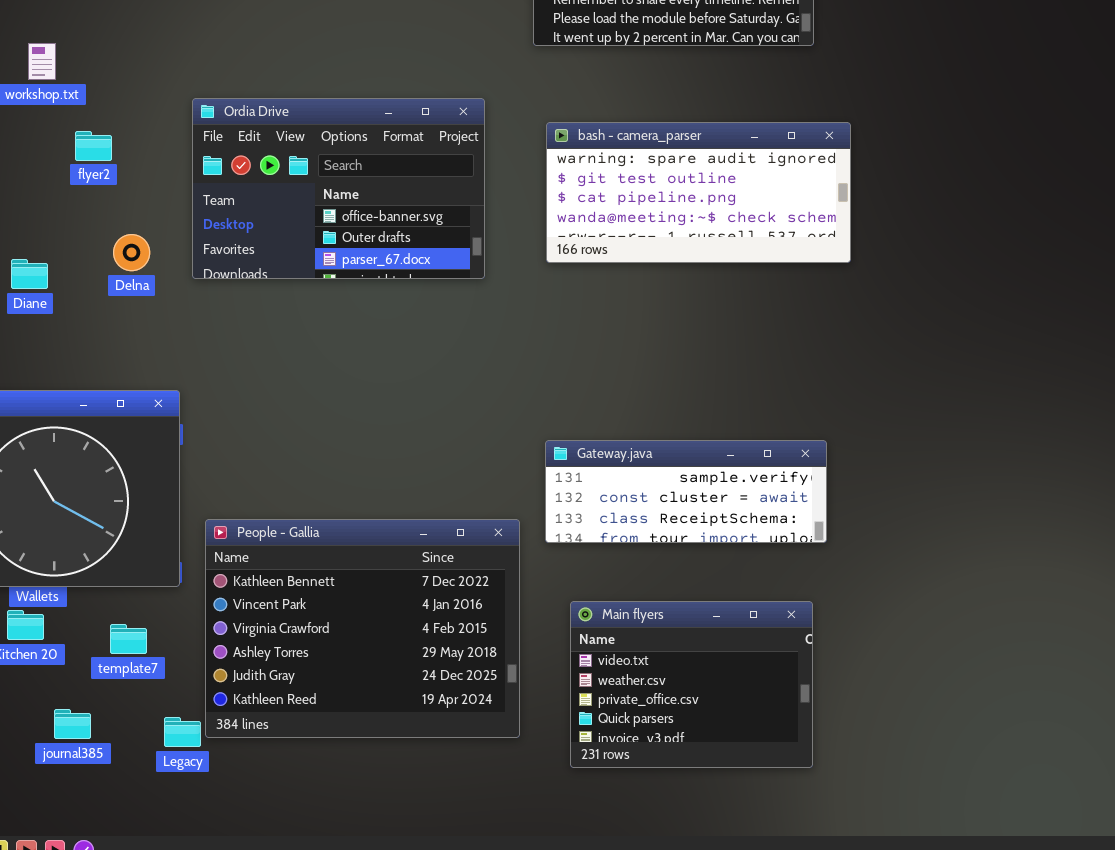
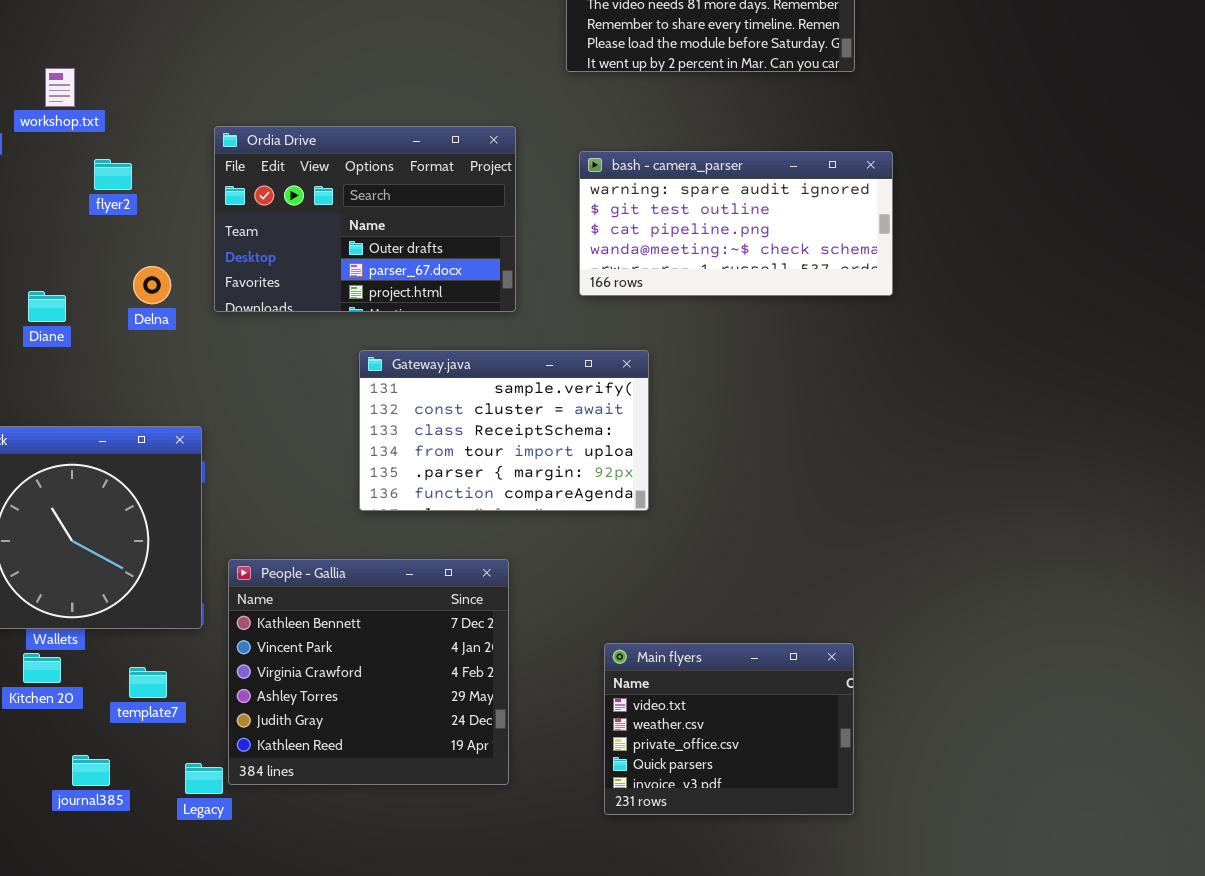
Ordia Drive: [192,98,485,279] -> [214,126,516,312], scrolled down 1 row
Gateway.java: [545,440,827,543] -> [359,350,649,511], moved, resized
People - Gallia: [205,519,520,738] -> [228,559,509,785], resized

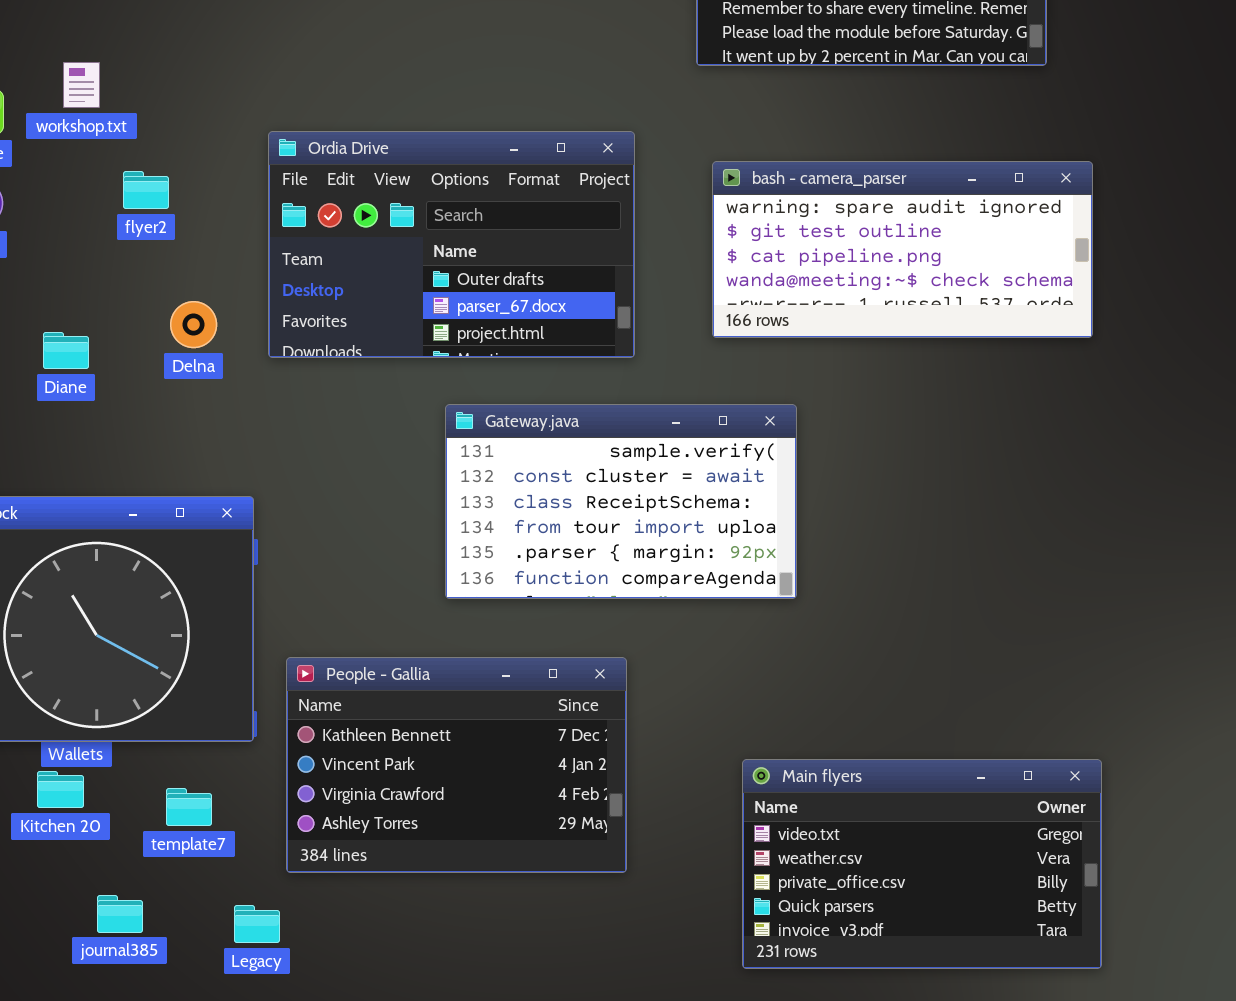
People - Gallia: [228,559,509,785] -> [286,657,627,873], resized
Main flyers: [604,643,854,815] -> [742,759,1102,969], resized

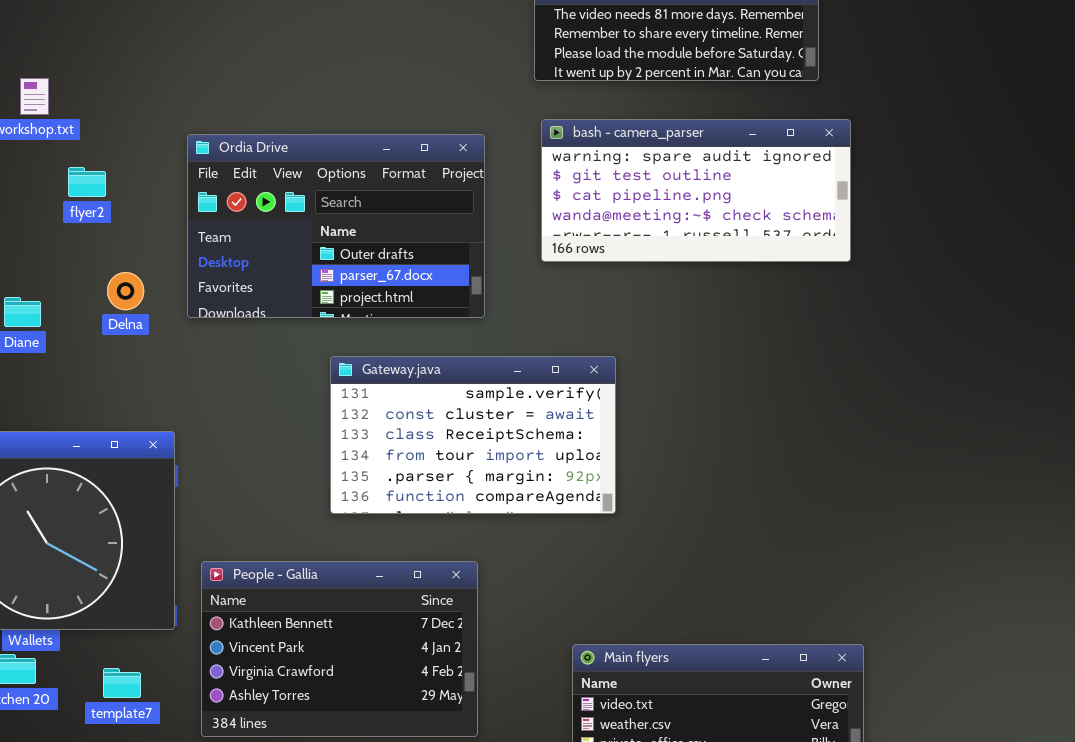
bash - camera_parser: [712,161,1093,338] -> [541,119,851,262], moved

